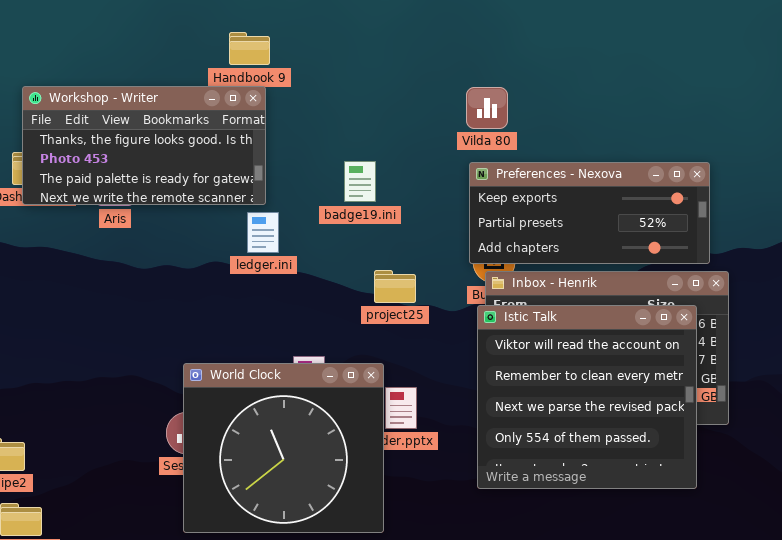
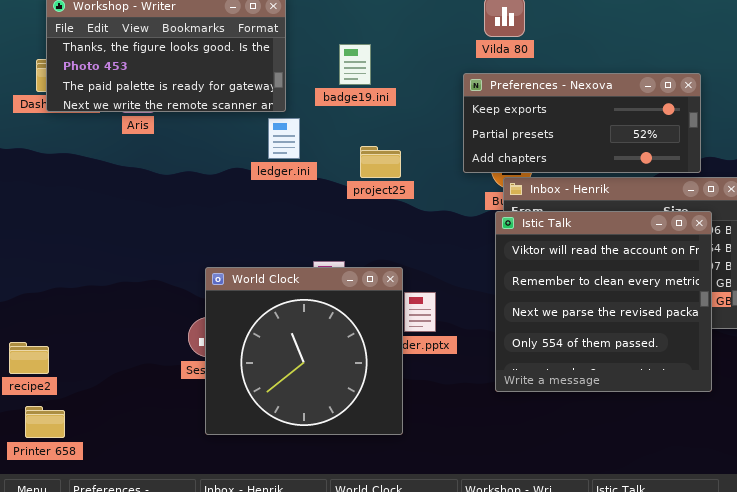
badge19.ini: [344,161,376,202] -> [339,44,371,85], moved
Preferences - Nexova: [469,162,710,264] -> [463,73,701,173], moved
project25: [374,270,416,303] -> [360,146,401,178], moved

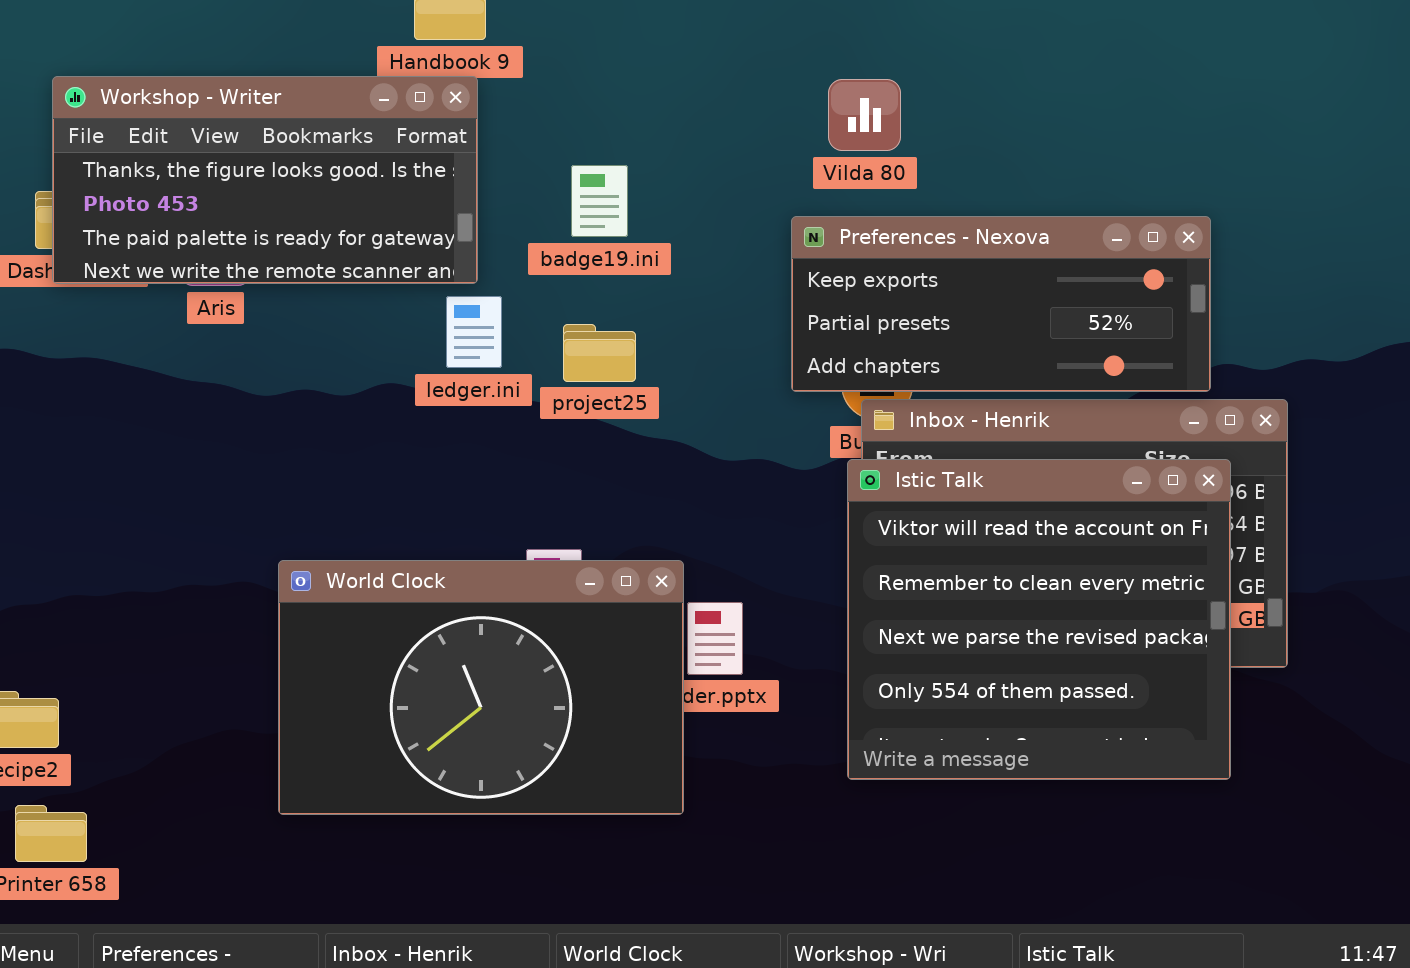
project25: [360,146,401,178] -> [563,324,636,382], moved
World Clock: [205,267,403,435] -> [278,560,684,815], resized

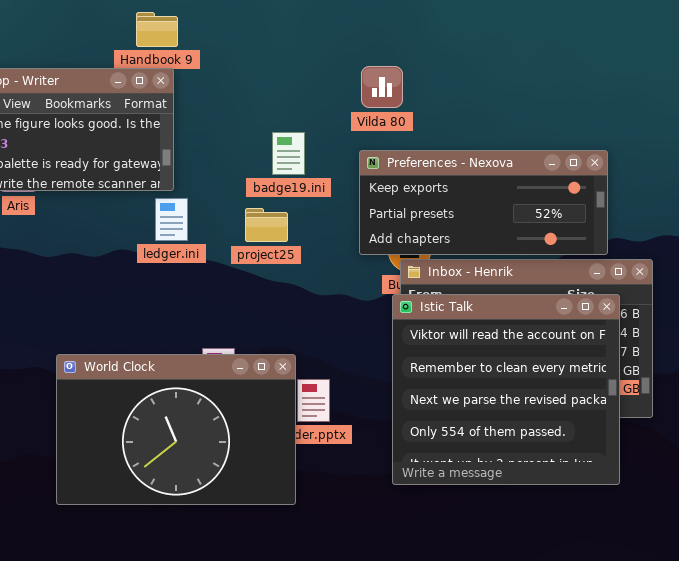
Vilda 80: [828,79,901,151] -> [361,66,403,108], moved
badge19.ini: [571,165,628,237] -> [272,132,305,175], moved
project25: [563,324,636,382] -> [245,208,288,242], moved

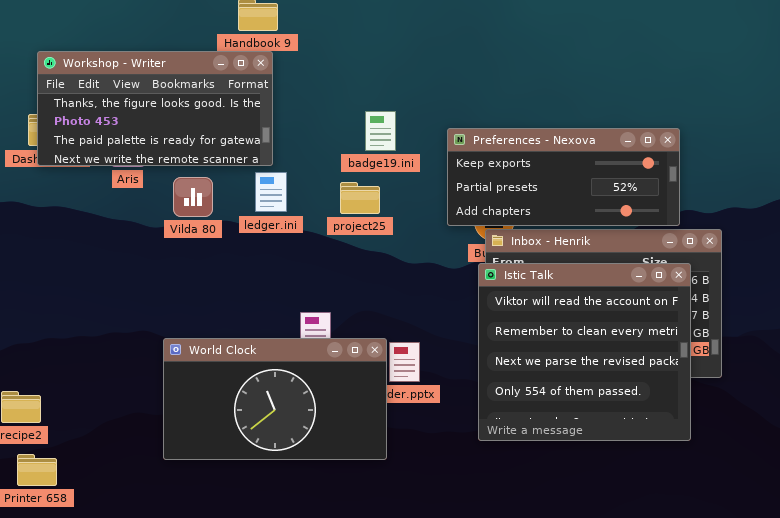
Vilda 80: [361,66,403,108] -> [173,177,213,217], moved
World Clock: [56,354,296,505] -> [163,338,387,460], resized

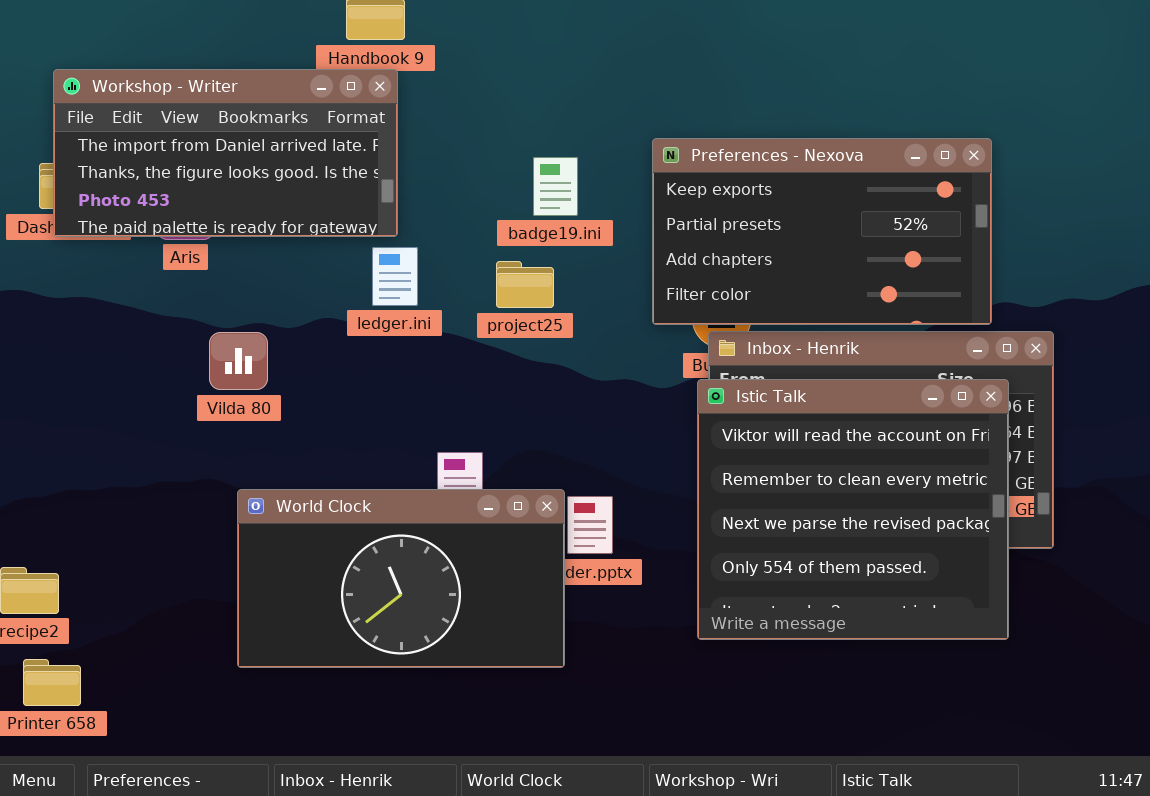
Workshop - Writer: [37,51,273,166] -> [53,69,398,237], scrolled up 1 row
Preferences - Nexova: [447,128,680,226] -> [652,138,992,325], resized
Vilda 80: [173,177,213,217] -> [209,332,268,390], moved

